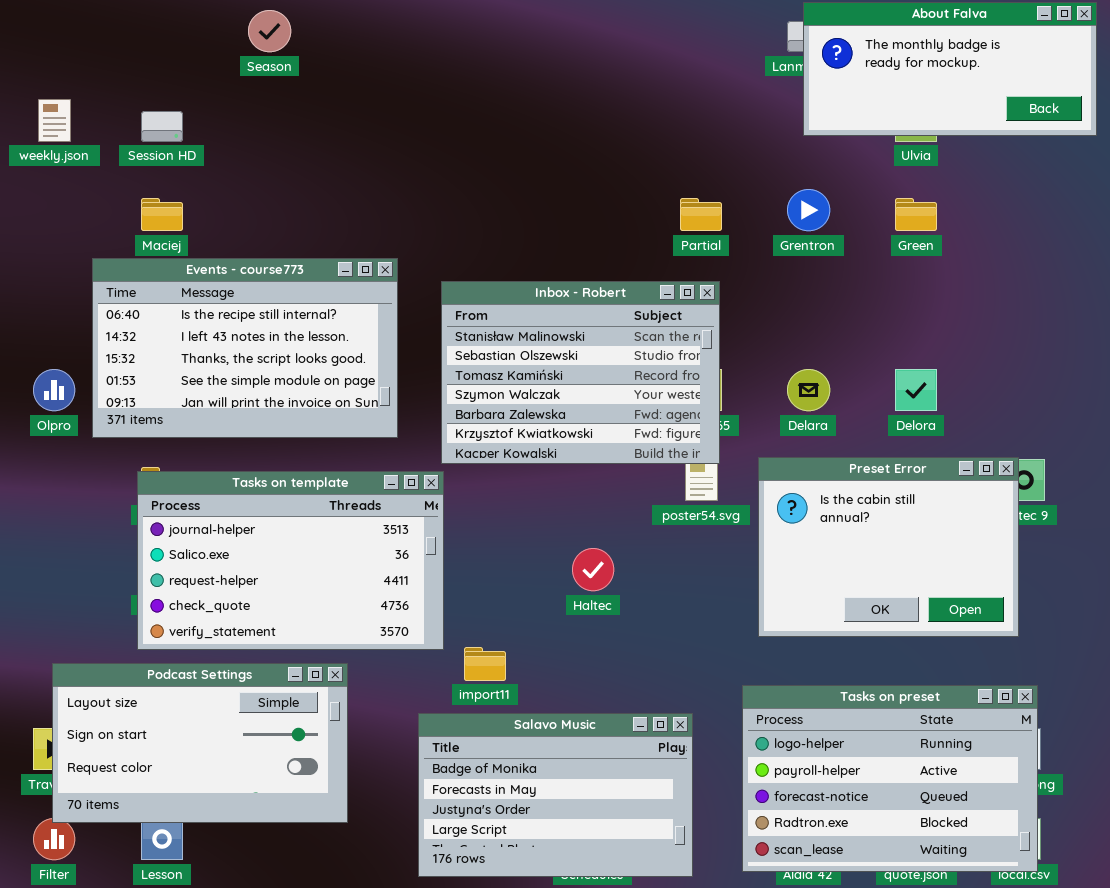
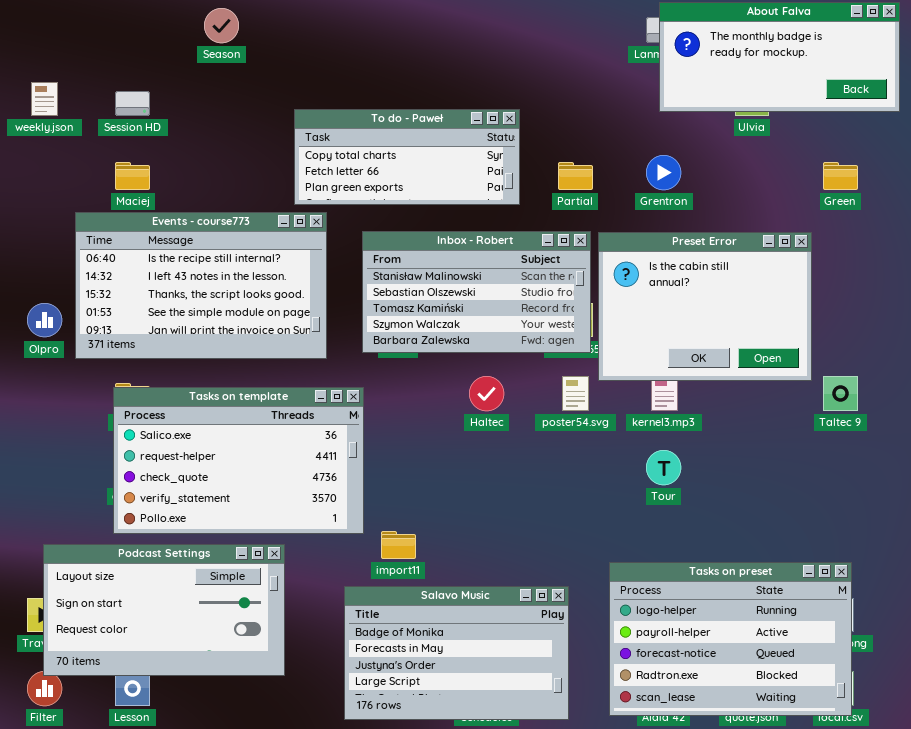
To do - Paweł: none -> [294,109,520,205], opened
Green: [895,198,937,231] -> [823,162,858,190], moved
Inbox - Robert: [441,281,720,464] -> [362,231,591,353], resized
Preset Error: [758,457,1019,637] -> [598,232,812,381], moved
Tasks on template: [137,471,444,650] -> [113,387,364,534], scrolled down 1 row
Haltec: [572,548,614,591] -> [469,376,504,411], moved

